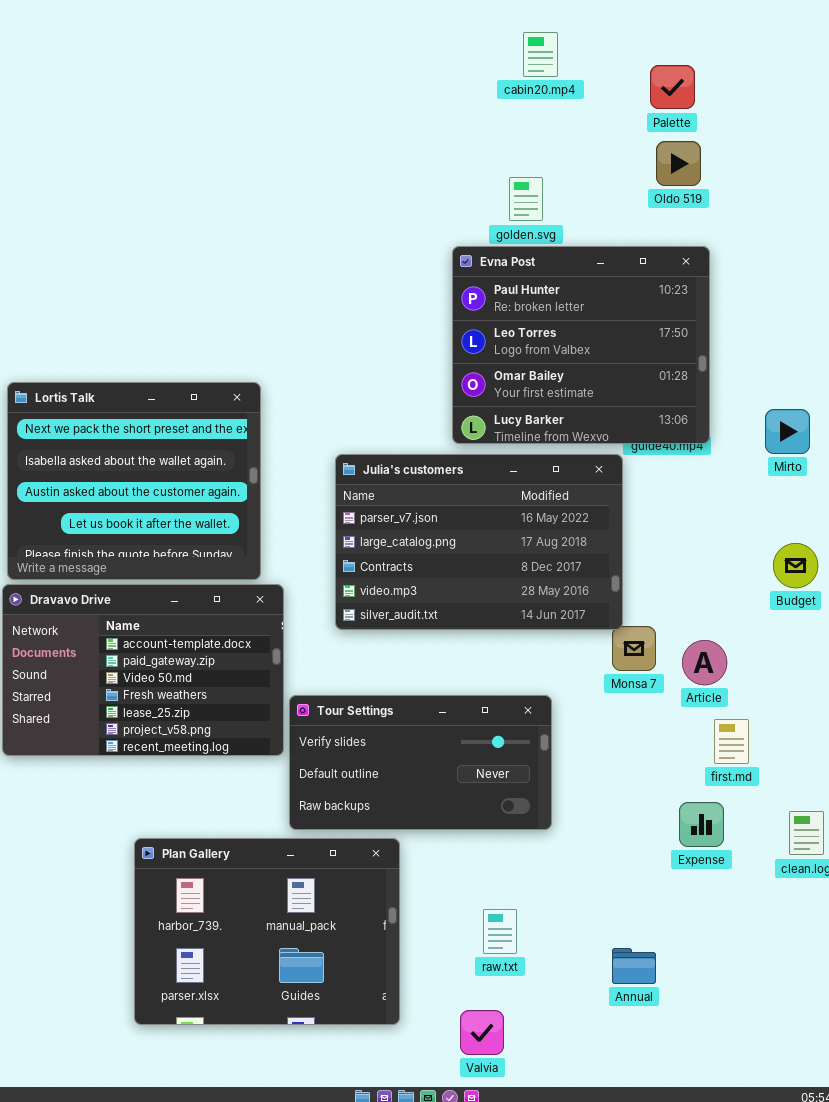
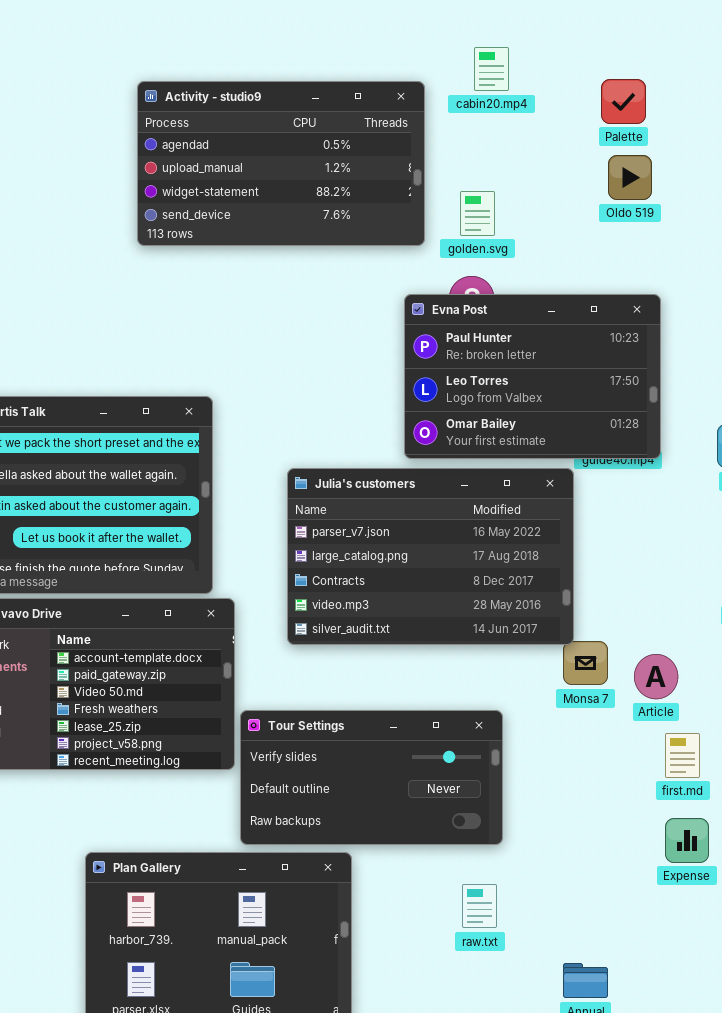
Activity - studio9: none -> [137,81,425,246], opened
Evna Post: [452,246,710,444] -> [404,294,661,459], resized
Expense: [679,802,724,847] -> [665,818,709,863], moved
raw.txt: [483,909,517,954] -> [462,884,497,928], moved

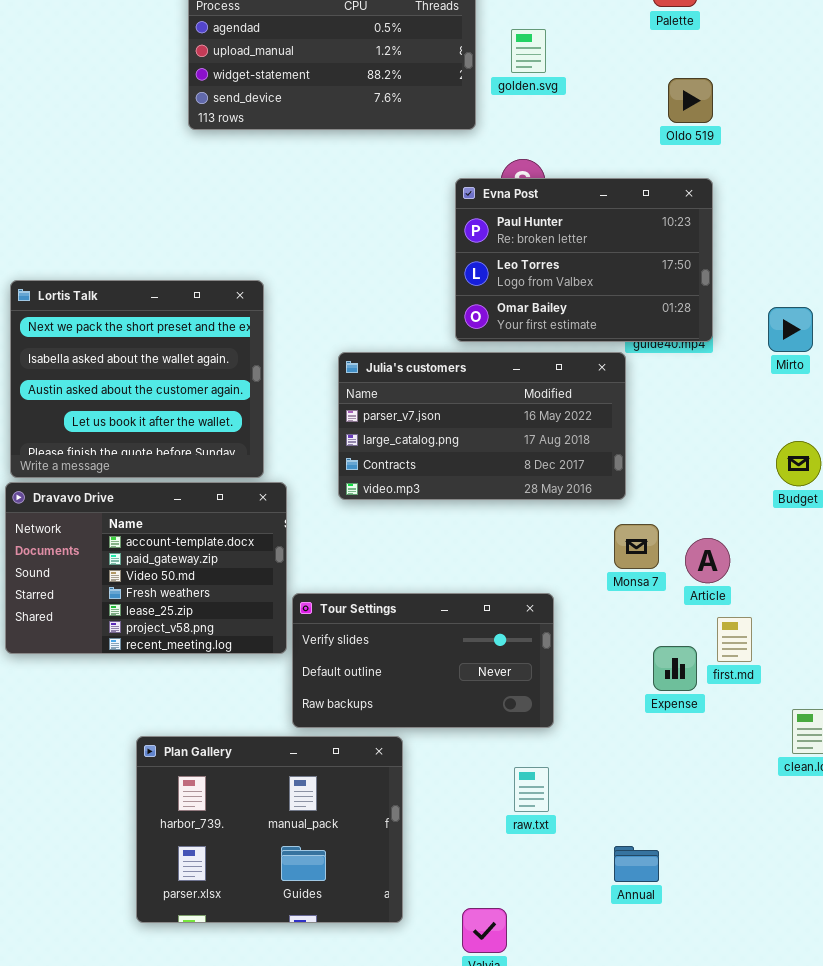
Oldo 519: [608,155,652,200] -> [668,78,713,123], moved
golden.svg: [460,191,495,236] -> [511,29,546,73], moved
Julia's customers: [287,468,574,645] -> [338,352,626,500], resized
Expense: [665,818,709,863] -> [653,646,697,691], moved

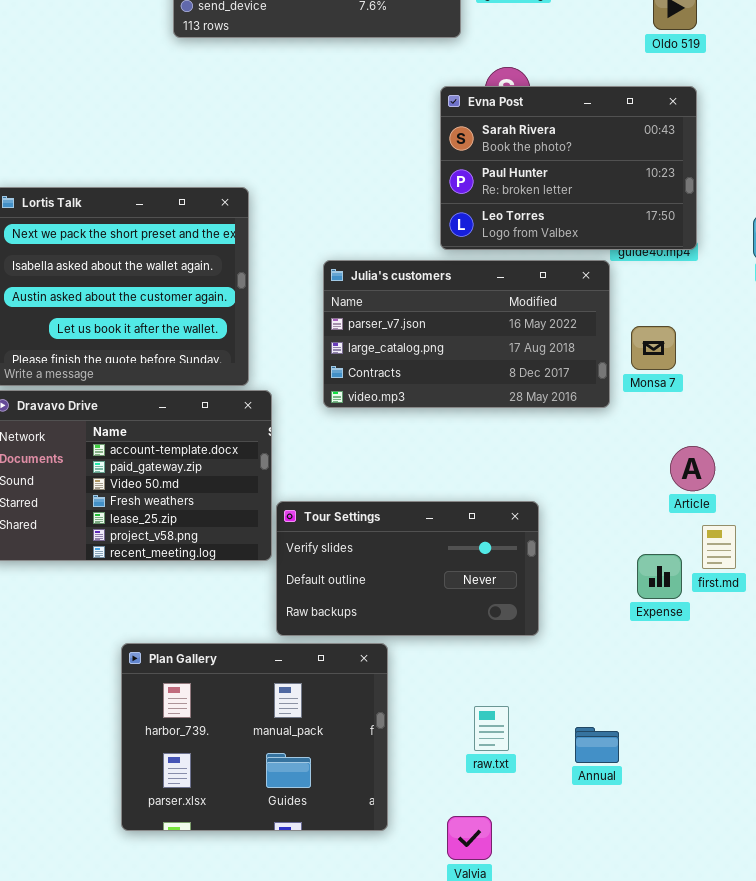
Evna Post: [455,178,713,342] -> [440,86,697,250], scrolled up 1 row
Monsa 7: [614,524,659,569] -> [631,326,676,370], moved
raw.txt: [514,767,549,812] -> [474,706,509,751], moved
Annual: [614,846,659,882] -> [575,727,619,763], moved

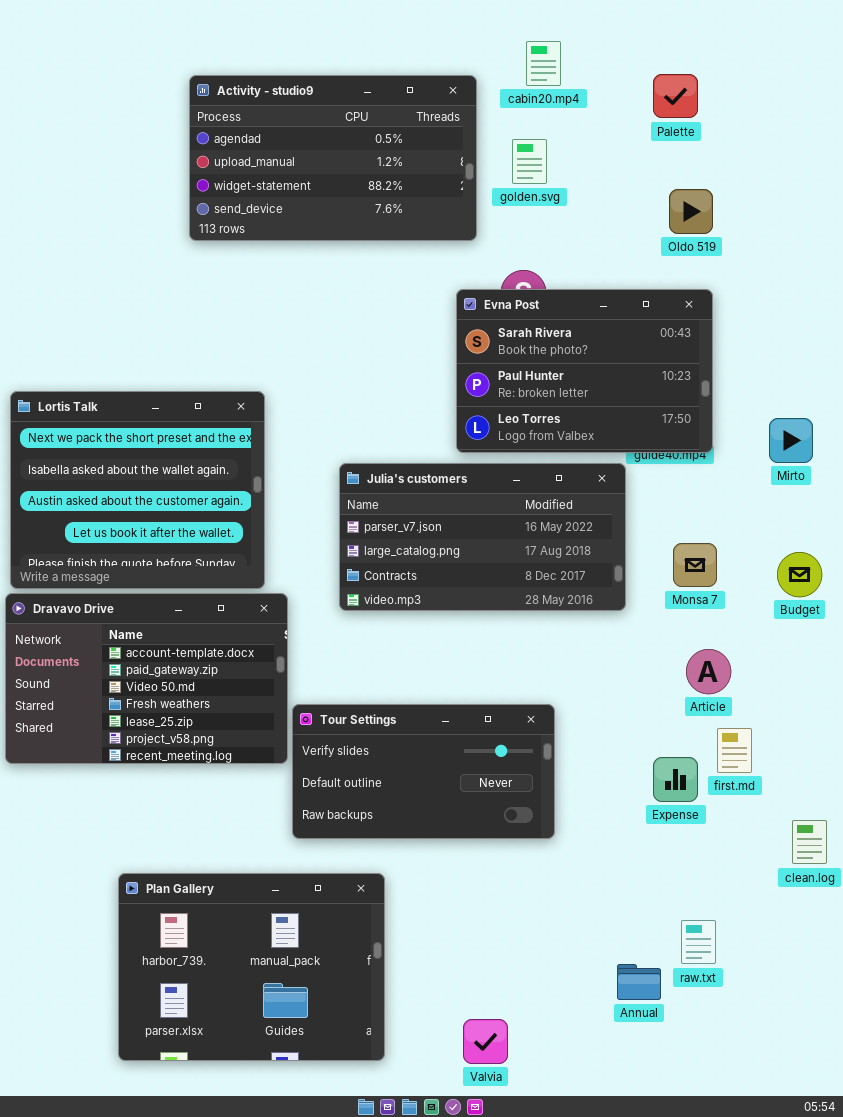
Monsa 7: [631,326,676,370] -> [673,543,717,587], moved
Plan Gallery: [121,643,388,831] -> [118,873,385,1061], moved
raw.txt: [474,706,509,751] -> [681,920,716,964], moved
Annual: [575,727,619,763] -> [617,964,661,1000], moved

